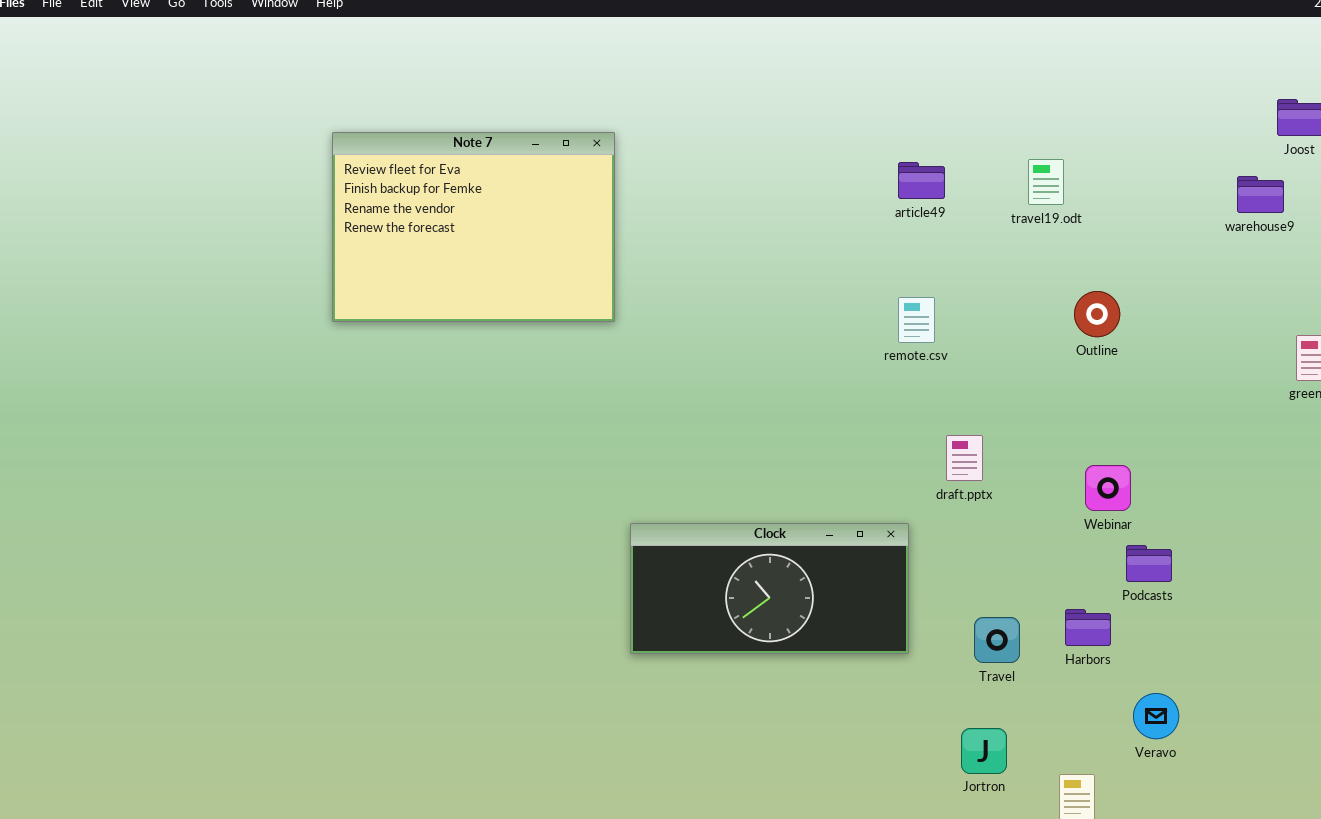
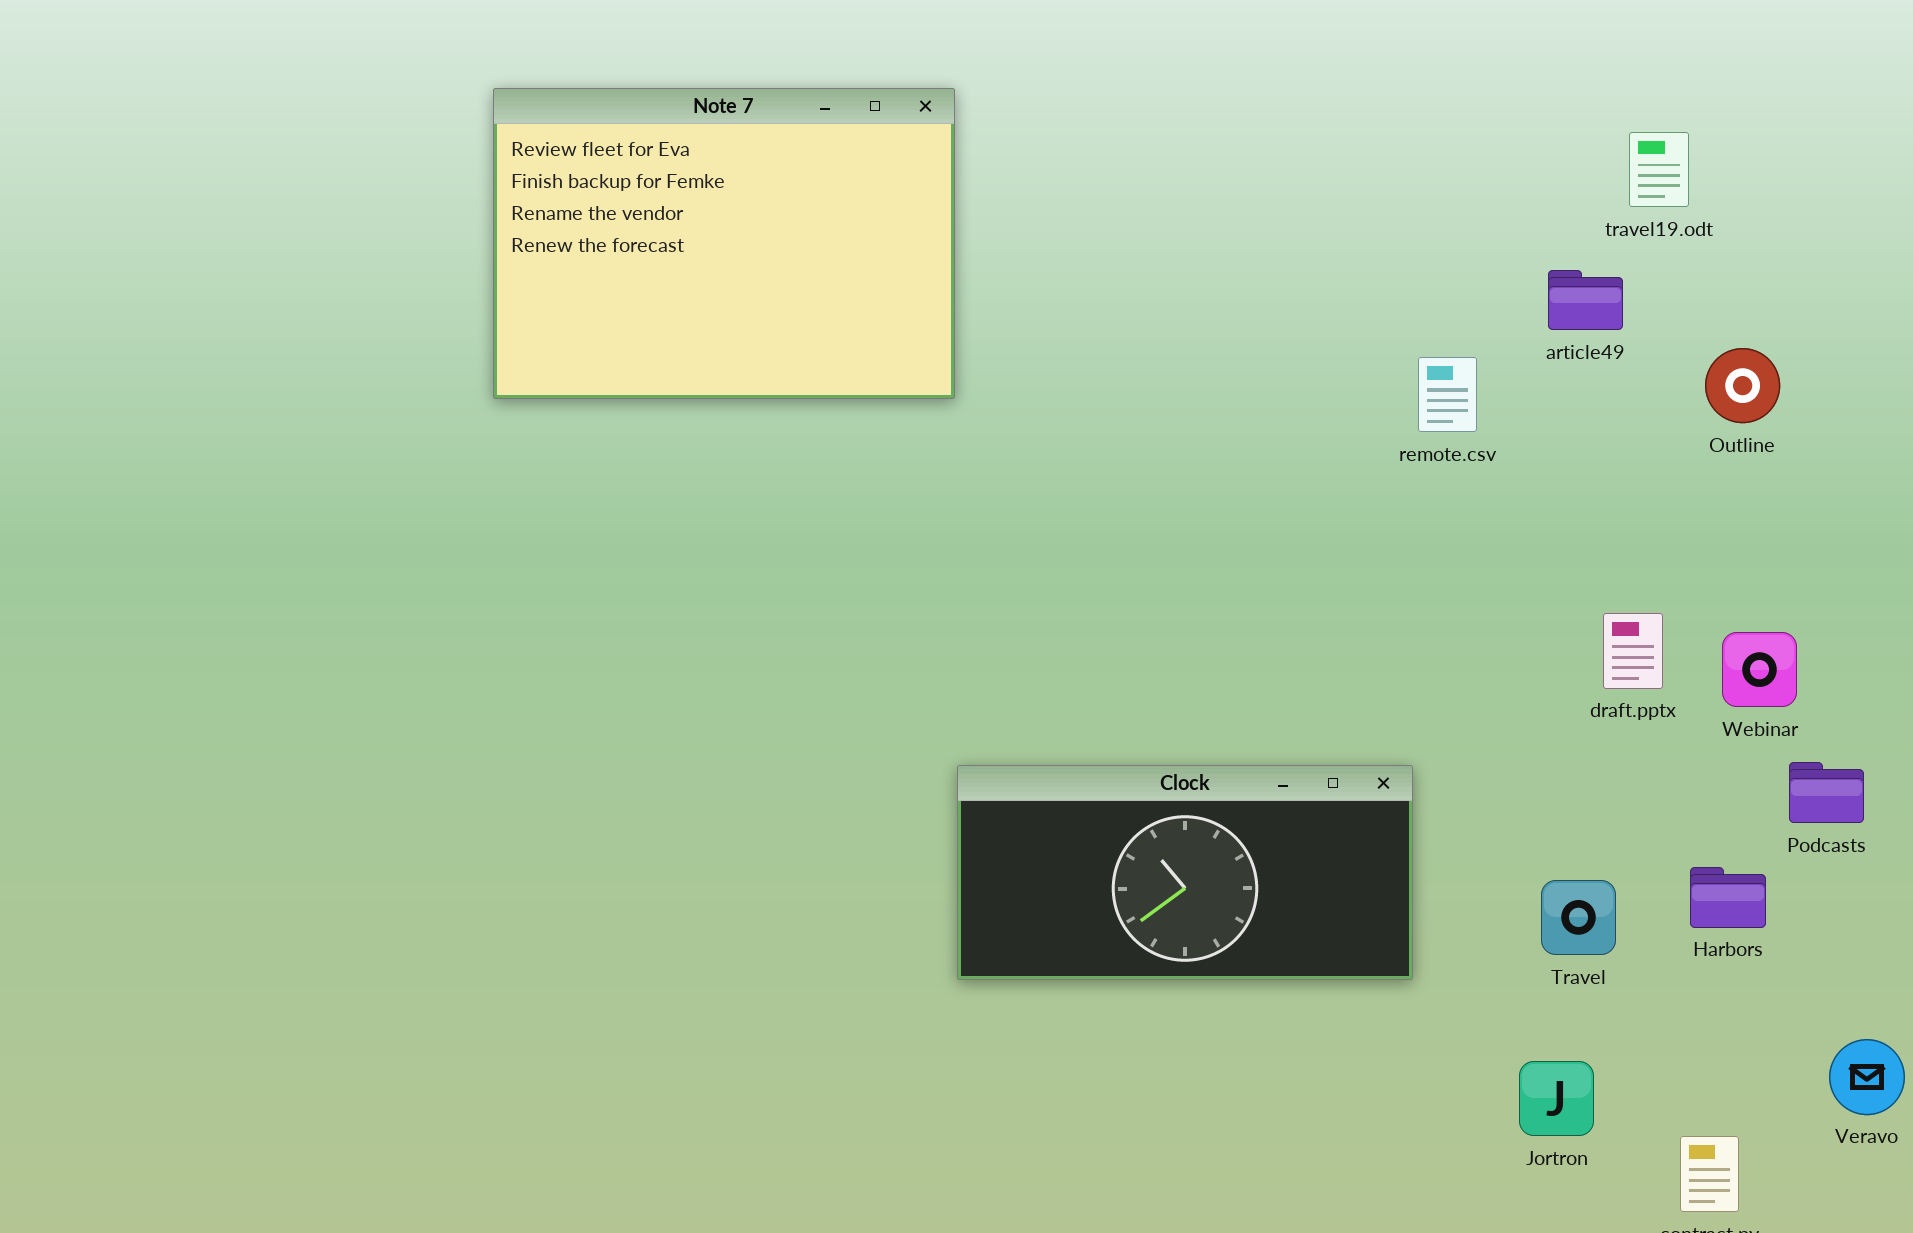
article49: [898,162,945,199] -> [1548,270,1623,330], moved
draft.pptx: [946,435,983,481] -> [1603,613,1663,689], moved
Clock: [630,523,909,654] -> [957,765,1413,980], moved
Veravo: [1133,693,1179,739] -> [1829,1039,1905,1115], moved

